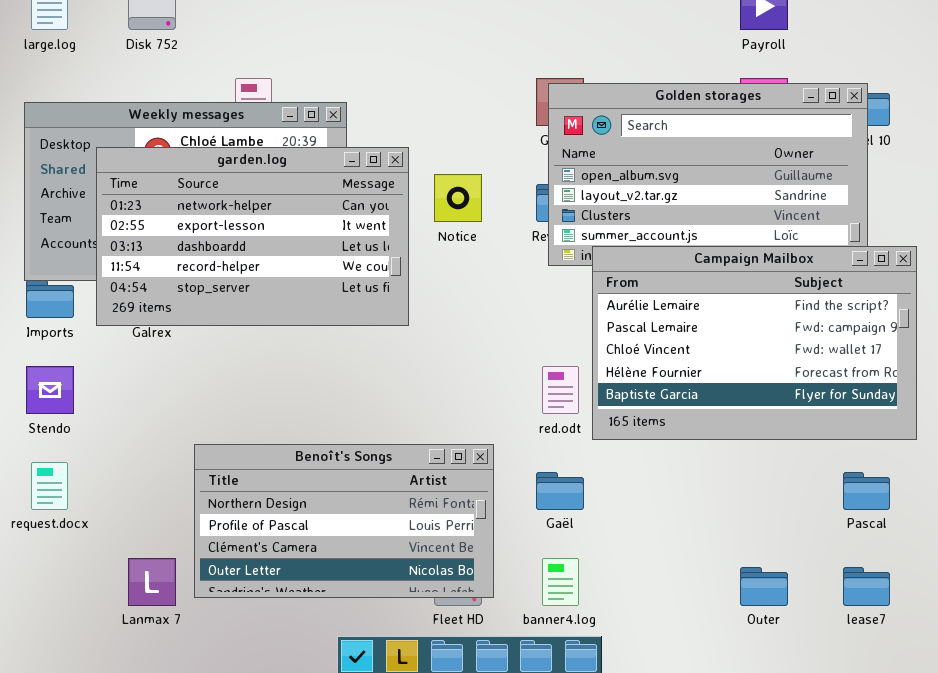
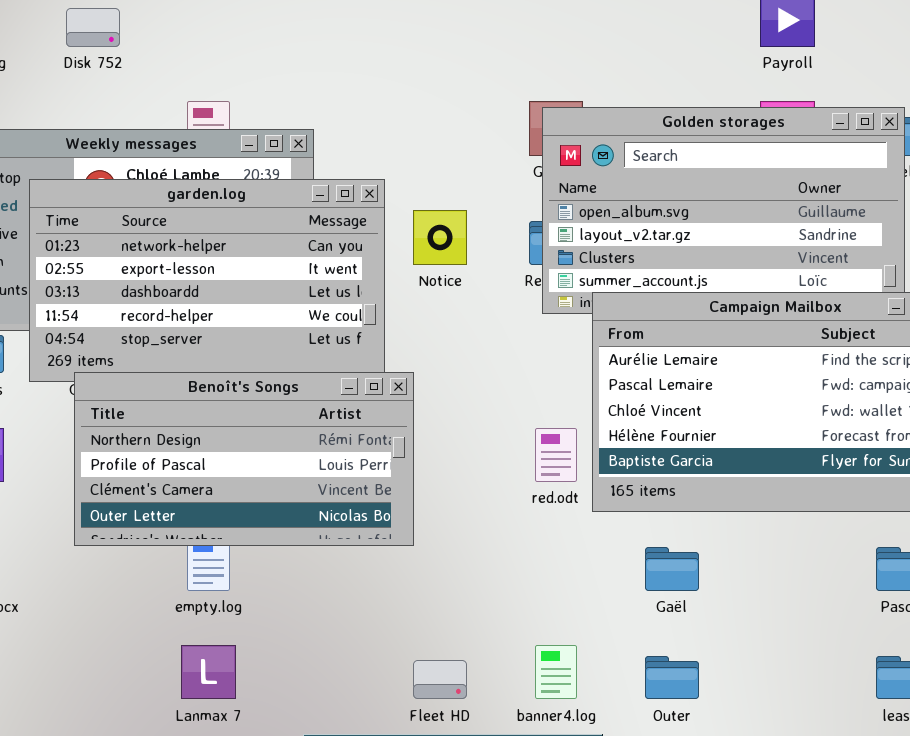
Benoît's Songs: [194,444,494,598] -> [74,372,414,546], moved
Gaël: [536,472,584,510] -> [645,547,699,591], moved
Lanmax 7: [128,558,176,606] -> [181,645,236,699], moved
Outer: [740,567,788,606] -> [645,656,699,699], moved

